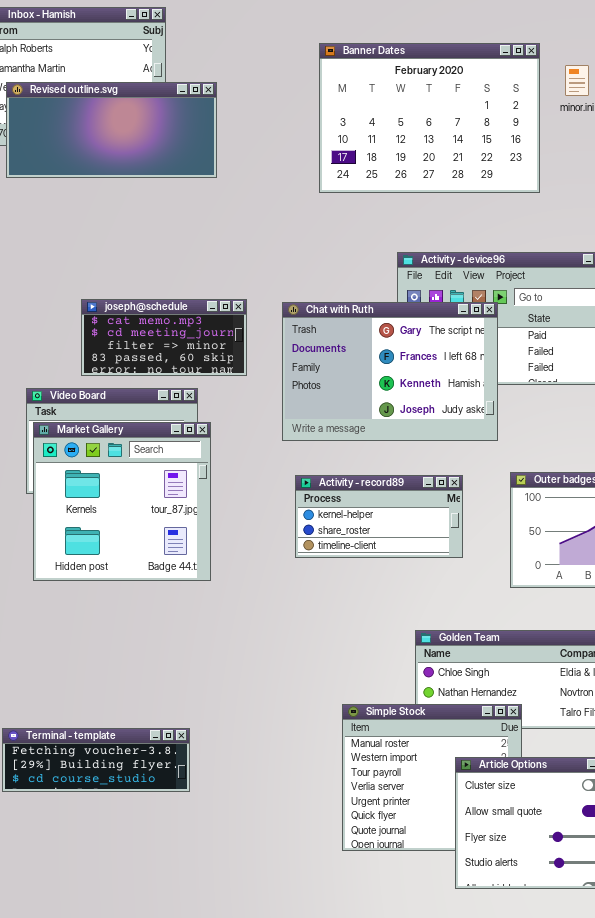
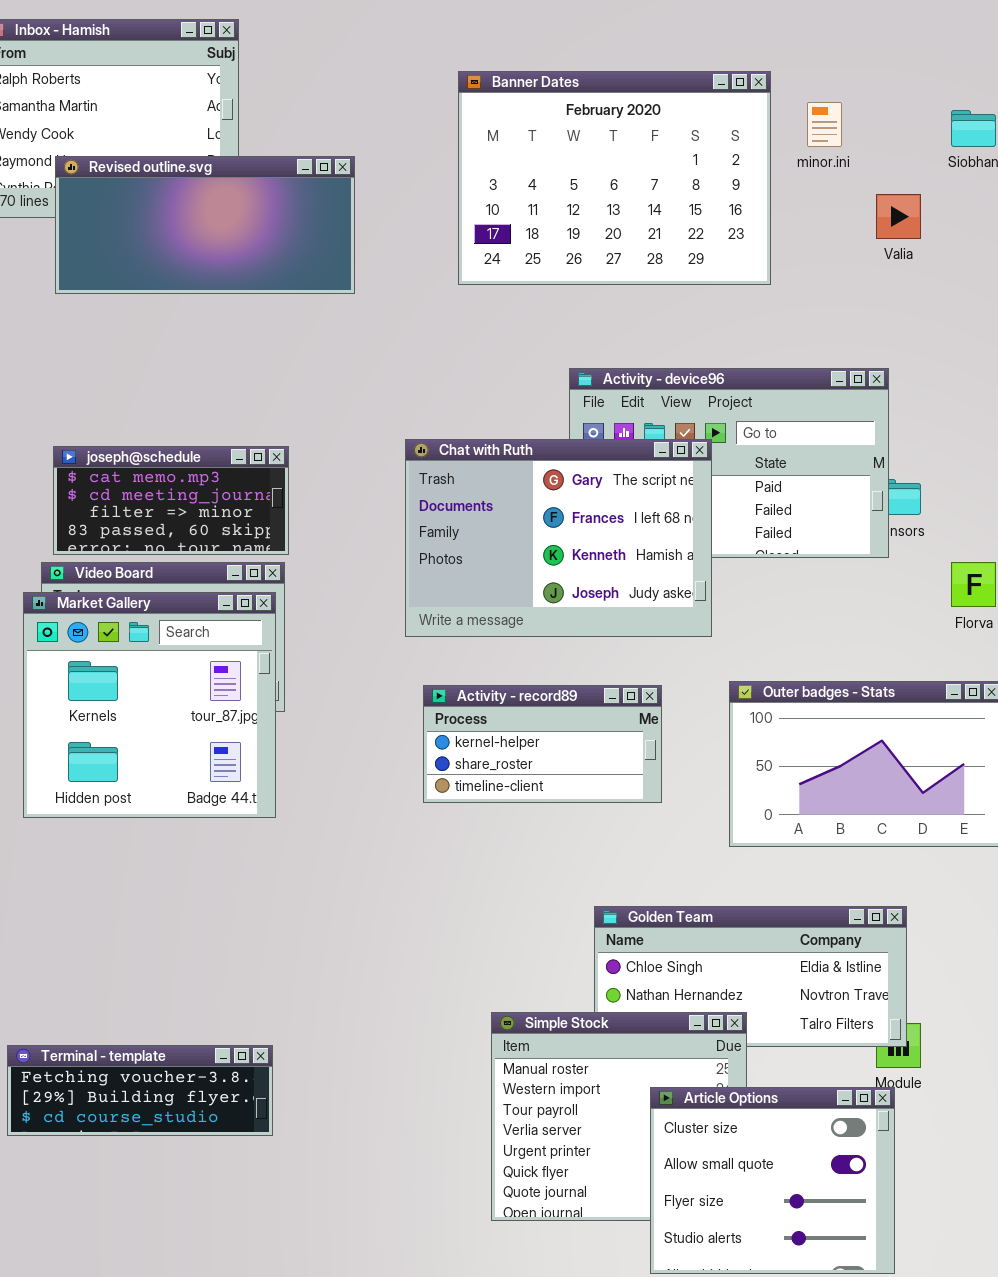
Revised outline.svg: [6,82,217,178] -> [55,156,355,294], moved
joseph@schedule: [81,299,247,376] -> [53,446,289,555], moved
Market Gallery: [33,422,211,581] -> [23,592,276,818], moved

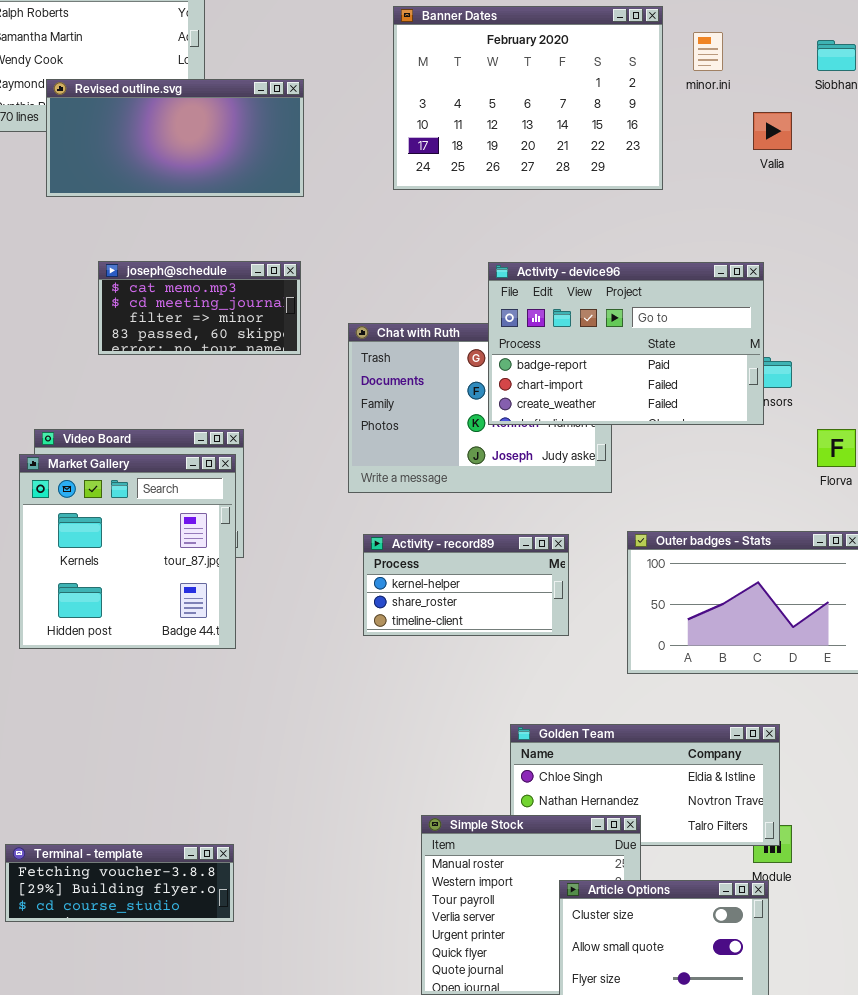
Activity - device96: [569,368,889,558] -> [488,262,764,425], raised
joseph@schedule: [53,446,289,555] -> [98,261,301,355], moved

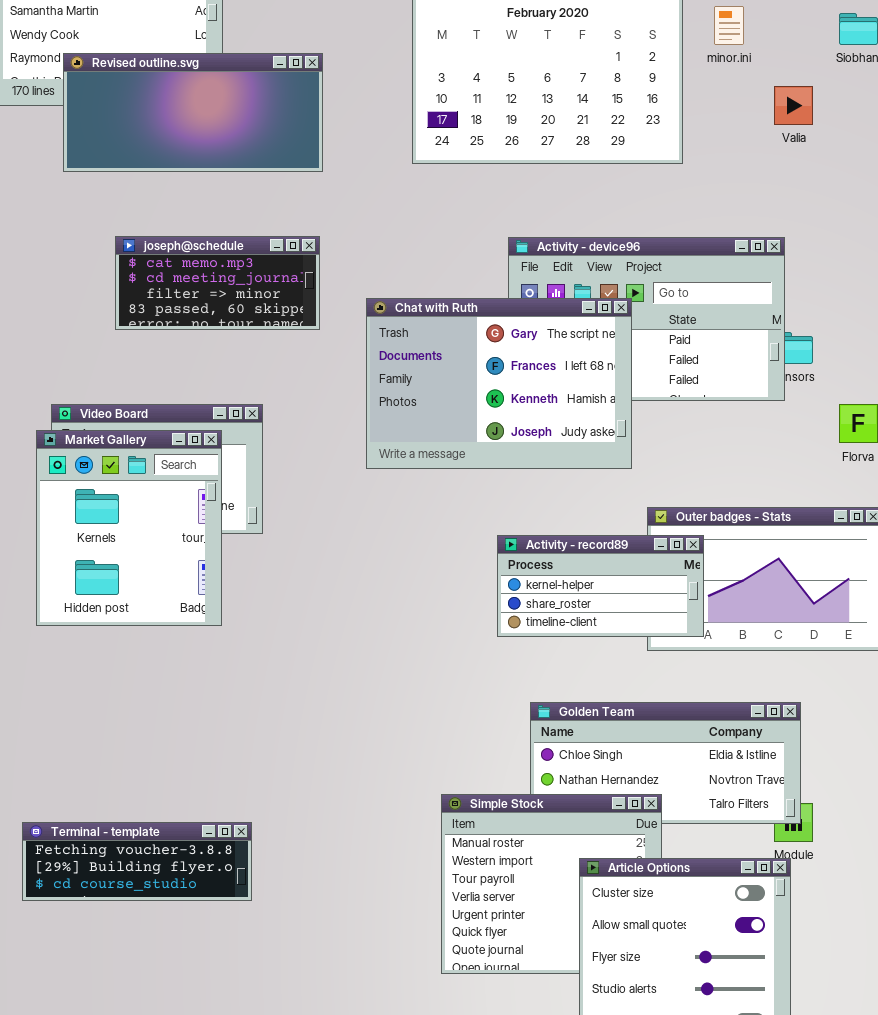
Chat with Ruth: [348,323,612,493] -> [366,298,632,469], raised
Market Gallery: [19,454,236,649] -> [36,430,222,626], resized
Activity - record89: [363,534,569,636] -> [497,535,704,637], moved

